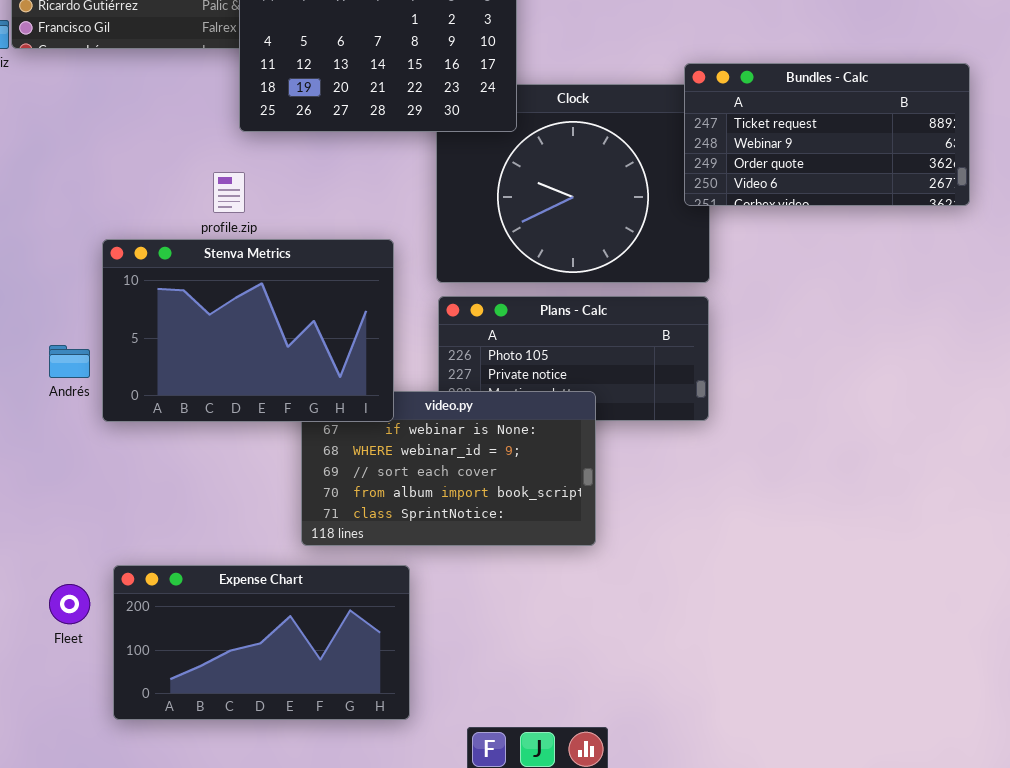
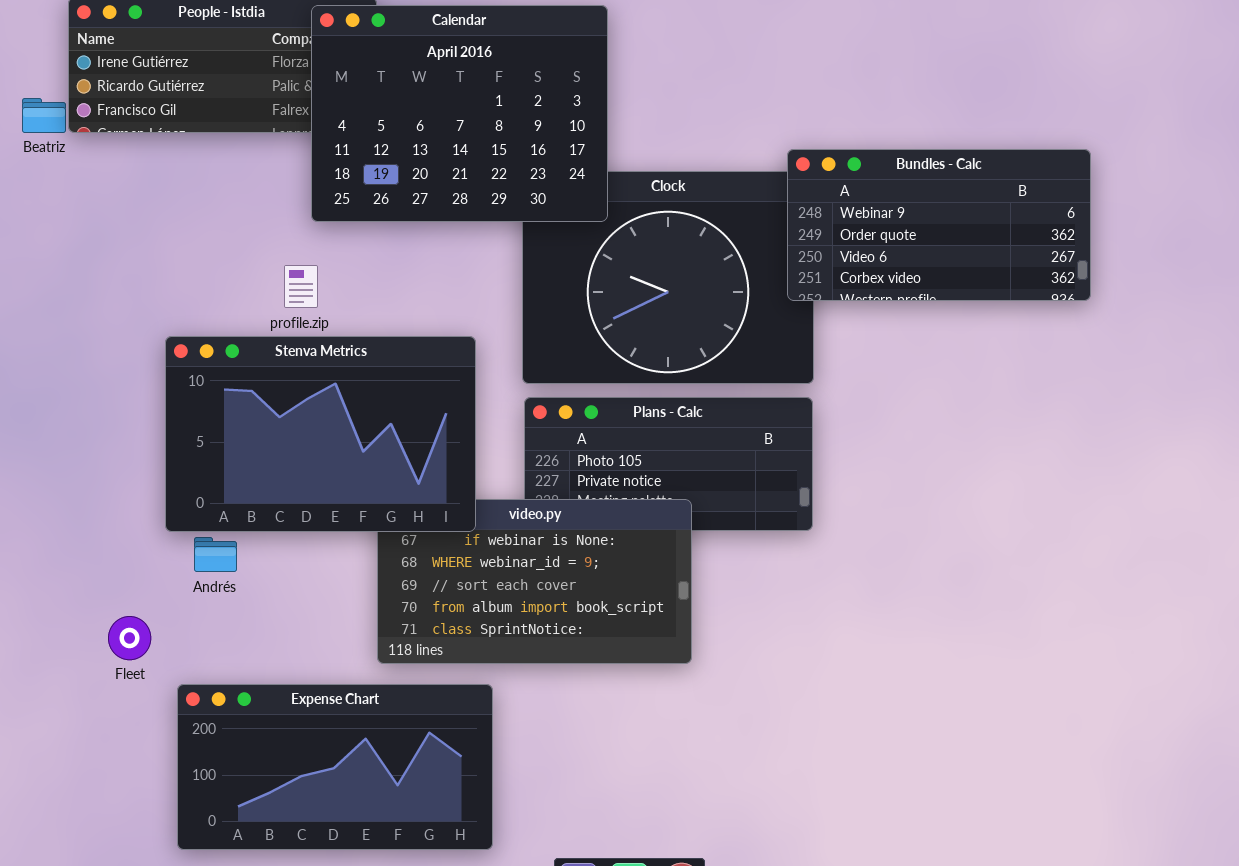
Bundles - Calc: [684,63,970,206] -> [787,149,1091,301], scrolled down 1 row
Andrés: [49,345,90,378] -> [194,537,237,572], moved
Fleet: [49,584,90,624] -> [108,616,151,660], moved

